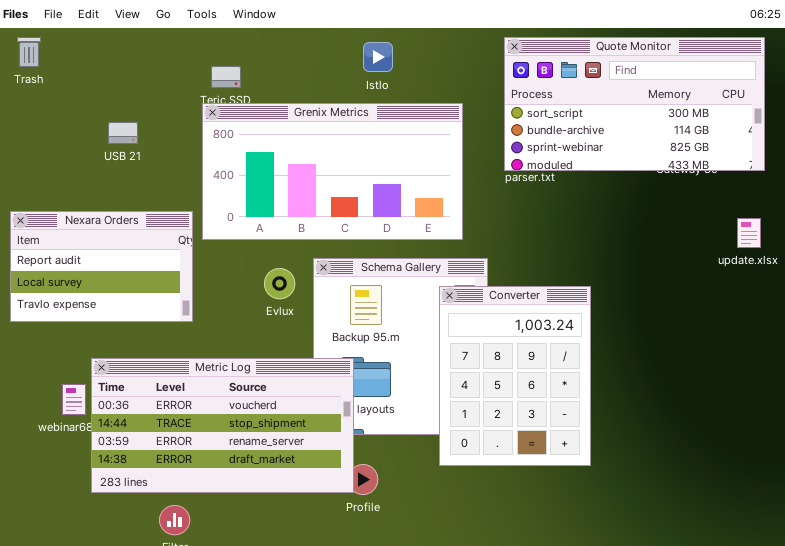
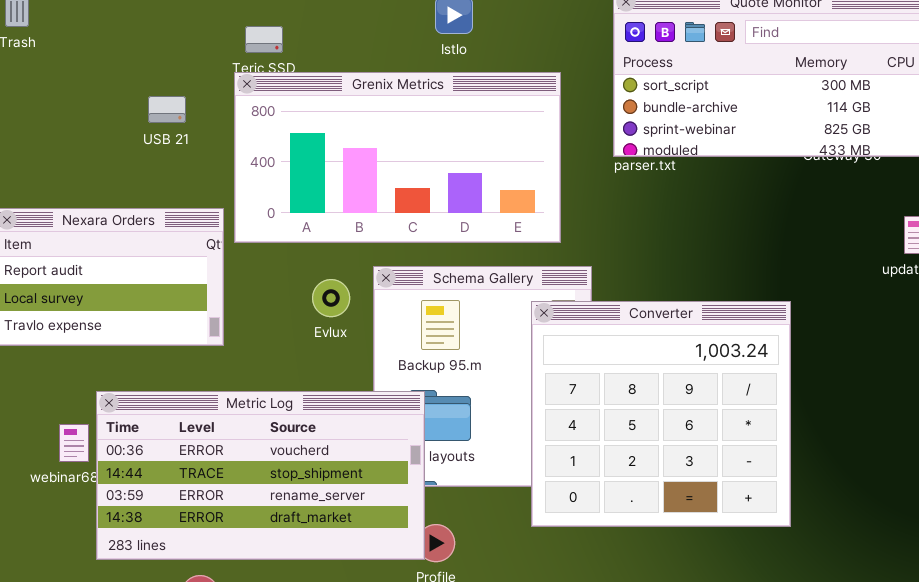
USB 21: [108,122,138,144] -> [148,96,186,123], moved
Converter: [439,286,591,466] -> [531,301,791,527], resized

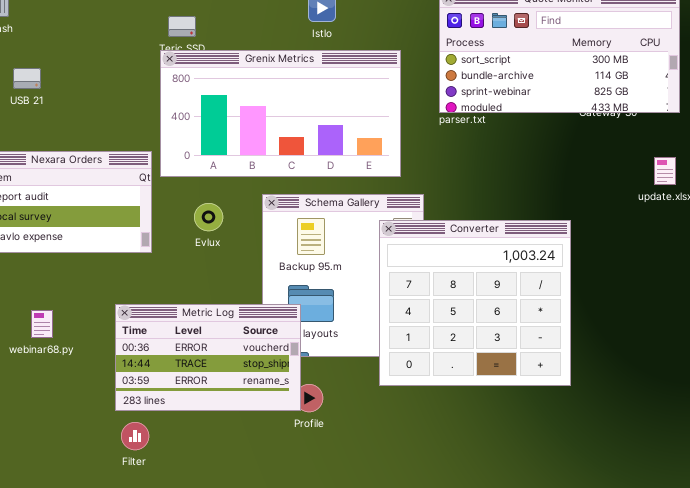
USB 21: [148,96,186,123] -> [13,68,41,89], moved
Evlux: [312,279,350,317] -> [194,203,223,231], moved
Metric Log: [96,391,425,560] -> [115,304,301,411], resized

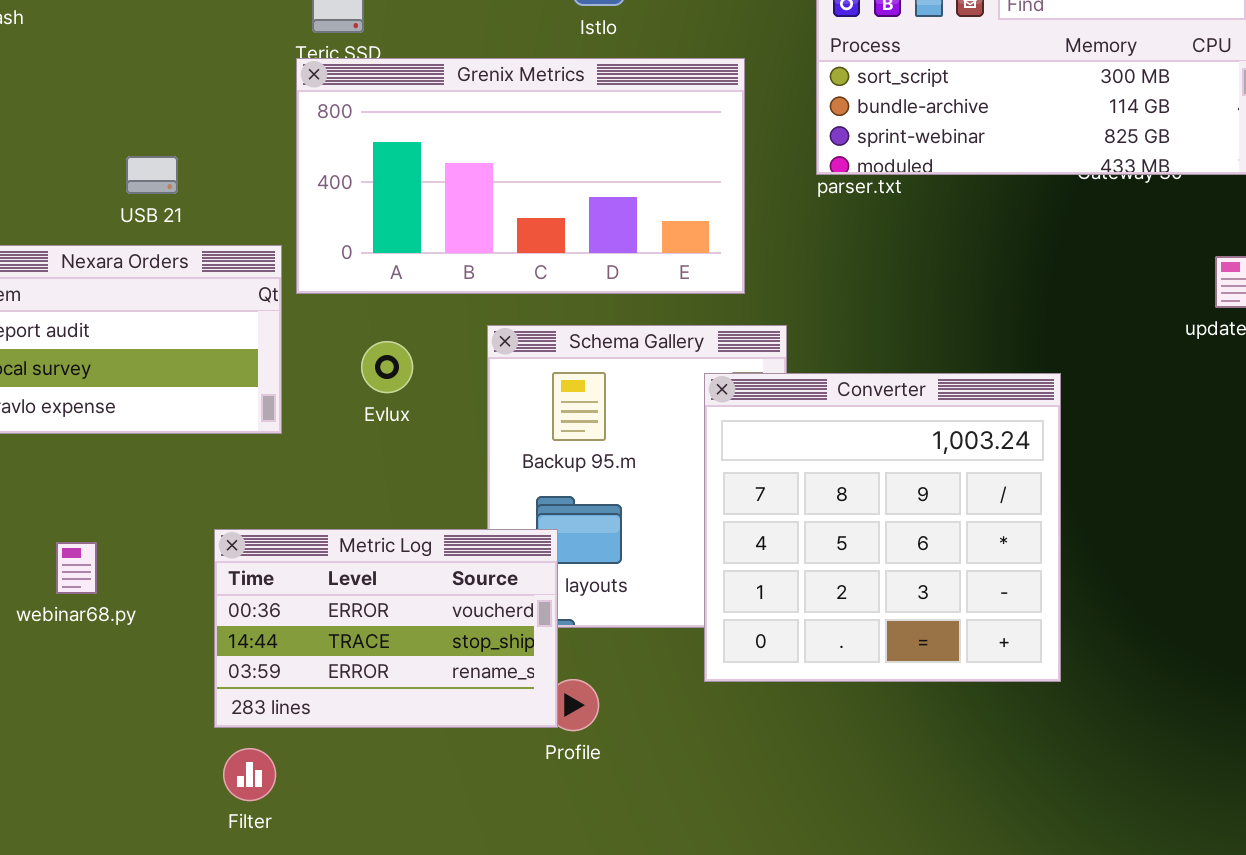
USB 21: [13,68,41,89] -> [126,156,178,194], moved

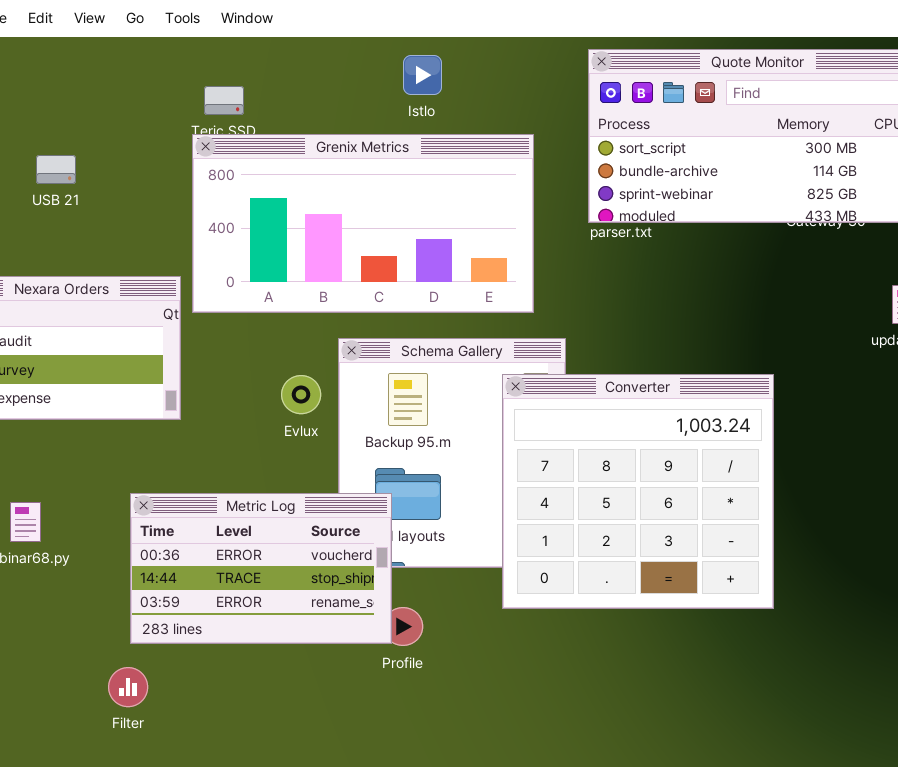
USB 21: [126,156,178,194] -> [36,155,76,184], moved
Evlux: [361,341,413,393] -> [281,375,321,414], moved
Filter: [223,748,276,801] -> [108,667,148,707], moved

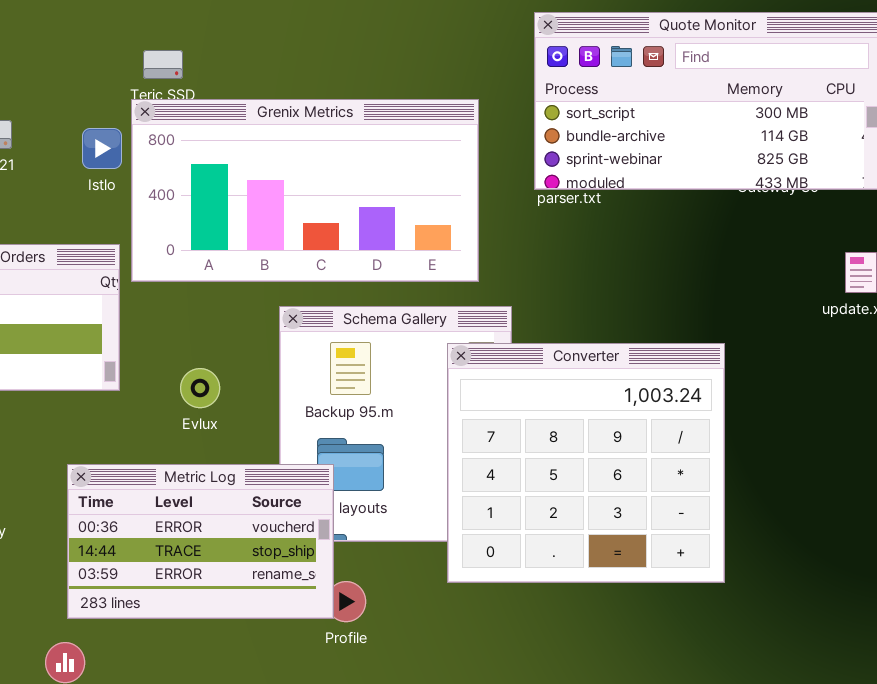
Istlo: [403,55,442,95] -> [82,128,122,169], moved
Evlux: [281,375,321,414] -> [180,368,220,408], moved

